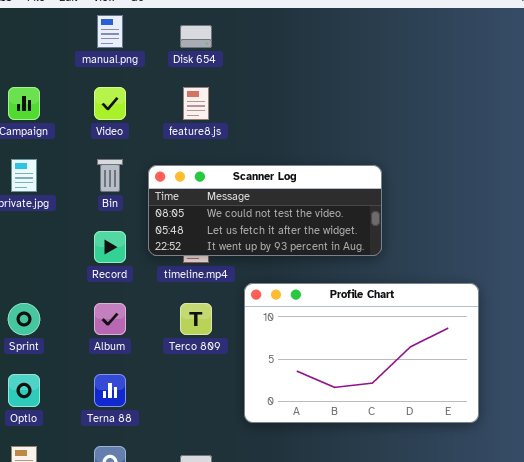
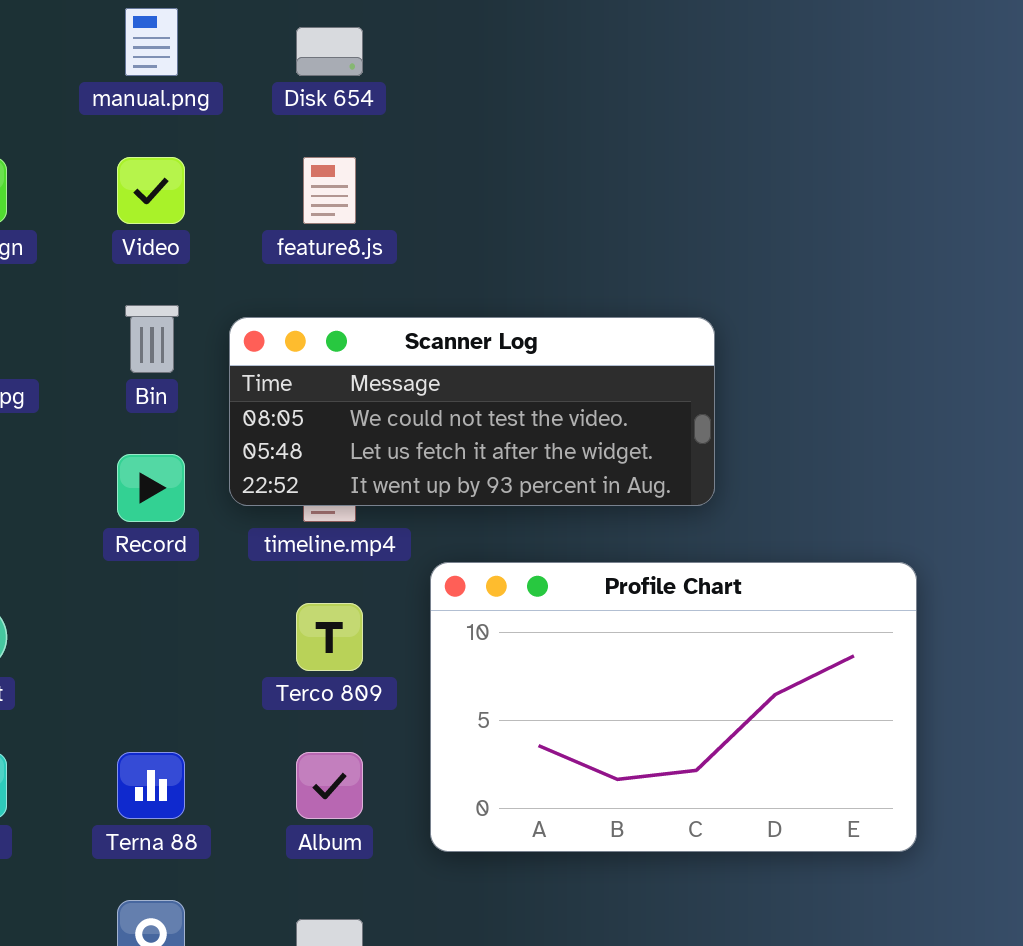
Album: [94,303,126,335] -> [296,752,363,819], moved

